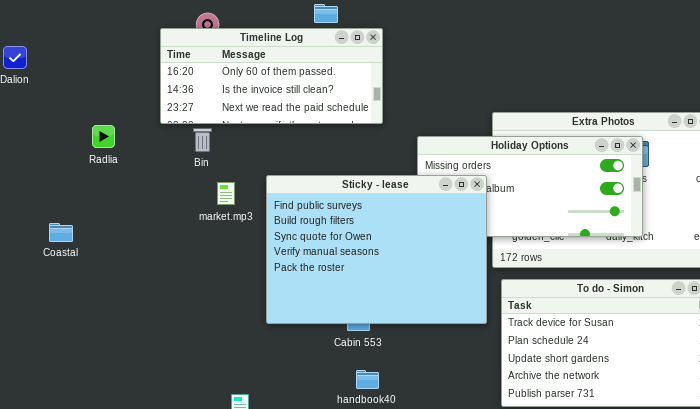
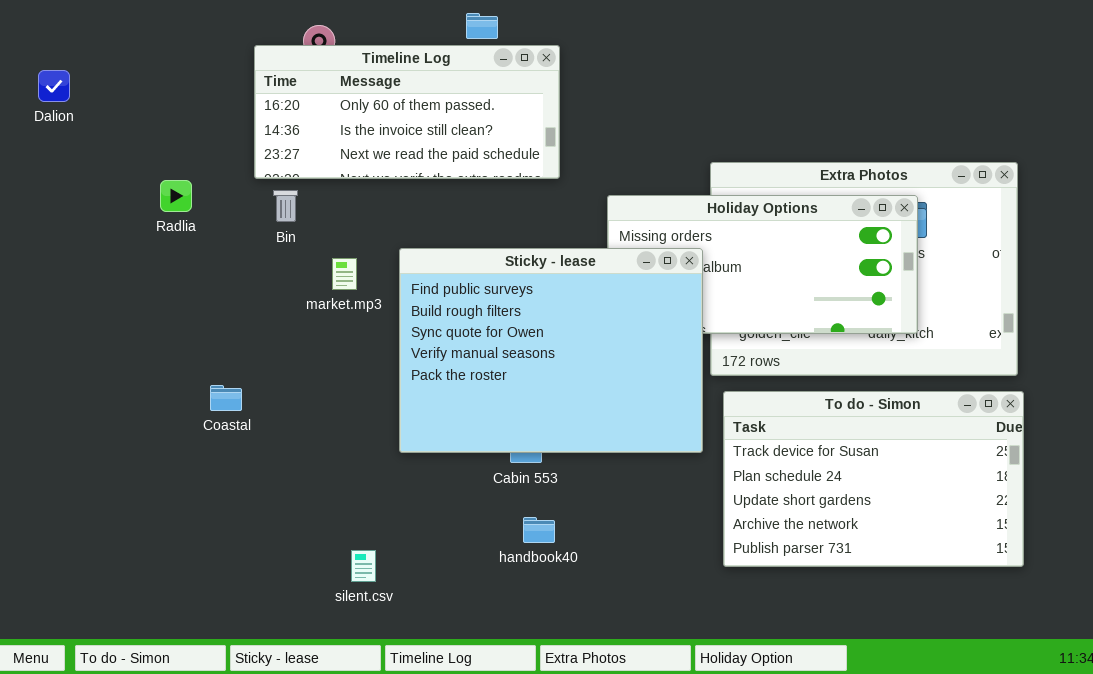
Bin: [193,128,212,152] -> [273,190,298,222], moved
Coastal: [49,223,73,242] -> [210,385,242,411], moved

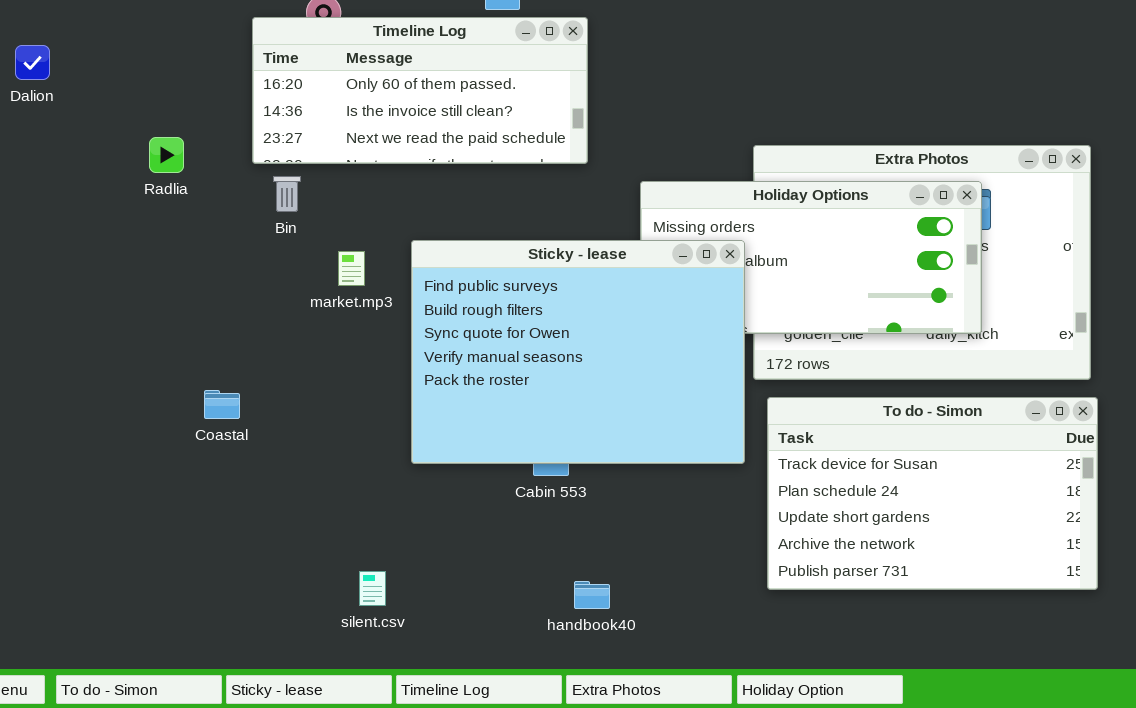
Radlia: [160,180,192,212] -> [149,137,184,173], moved
handbook40: [523,517,555,543] -> [574,581,610,609], moved

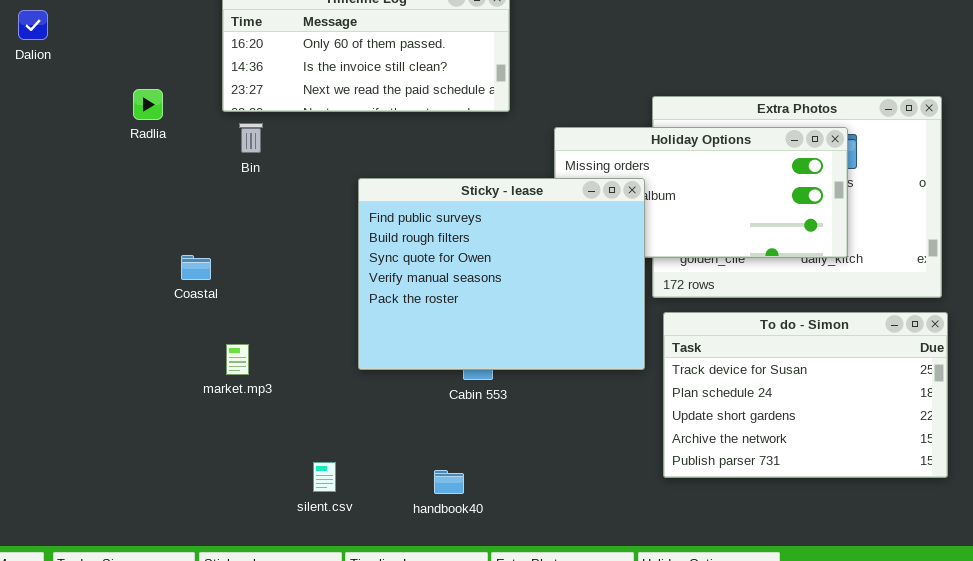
market.mp3: [338,251,365,286] -> [226,344,249,375], moved
Coastal: [204,390,240,419] -> [181,255,211,280], moved
handbook40: [574,581,610,609] -> [434,470,464,494], moved

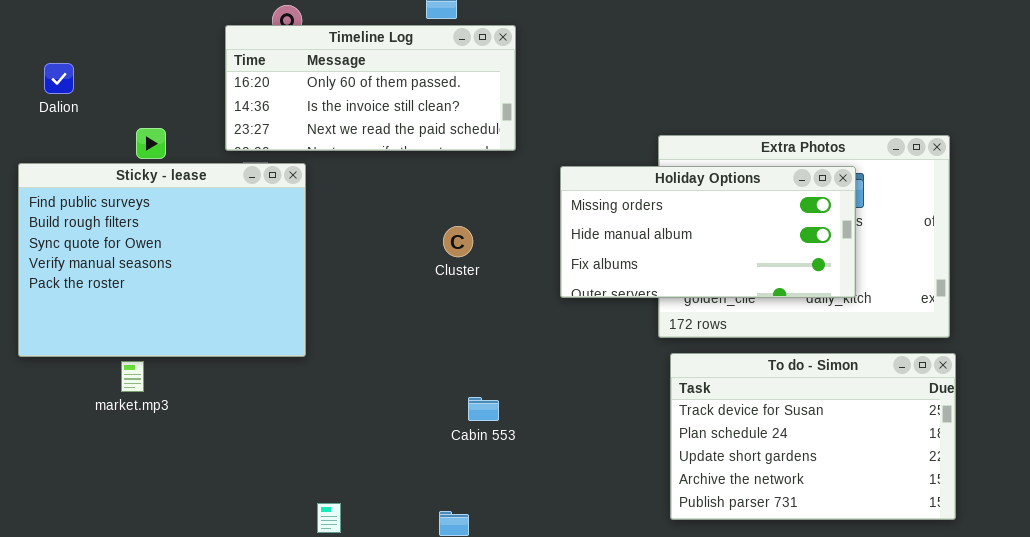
Dalion: [18,10,48,40] -> [44,63,74,94], moved
Sticky - lease: [358,178,645,370] -> [18,163,306,357], moved
market.mp3: [226,344,249,375] -> [121,361,144,392], moved

